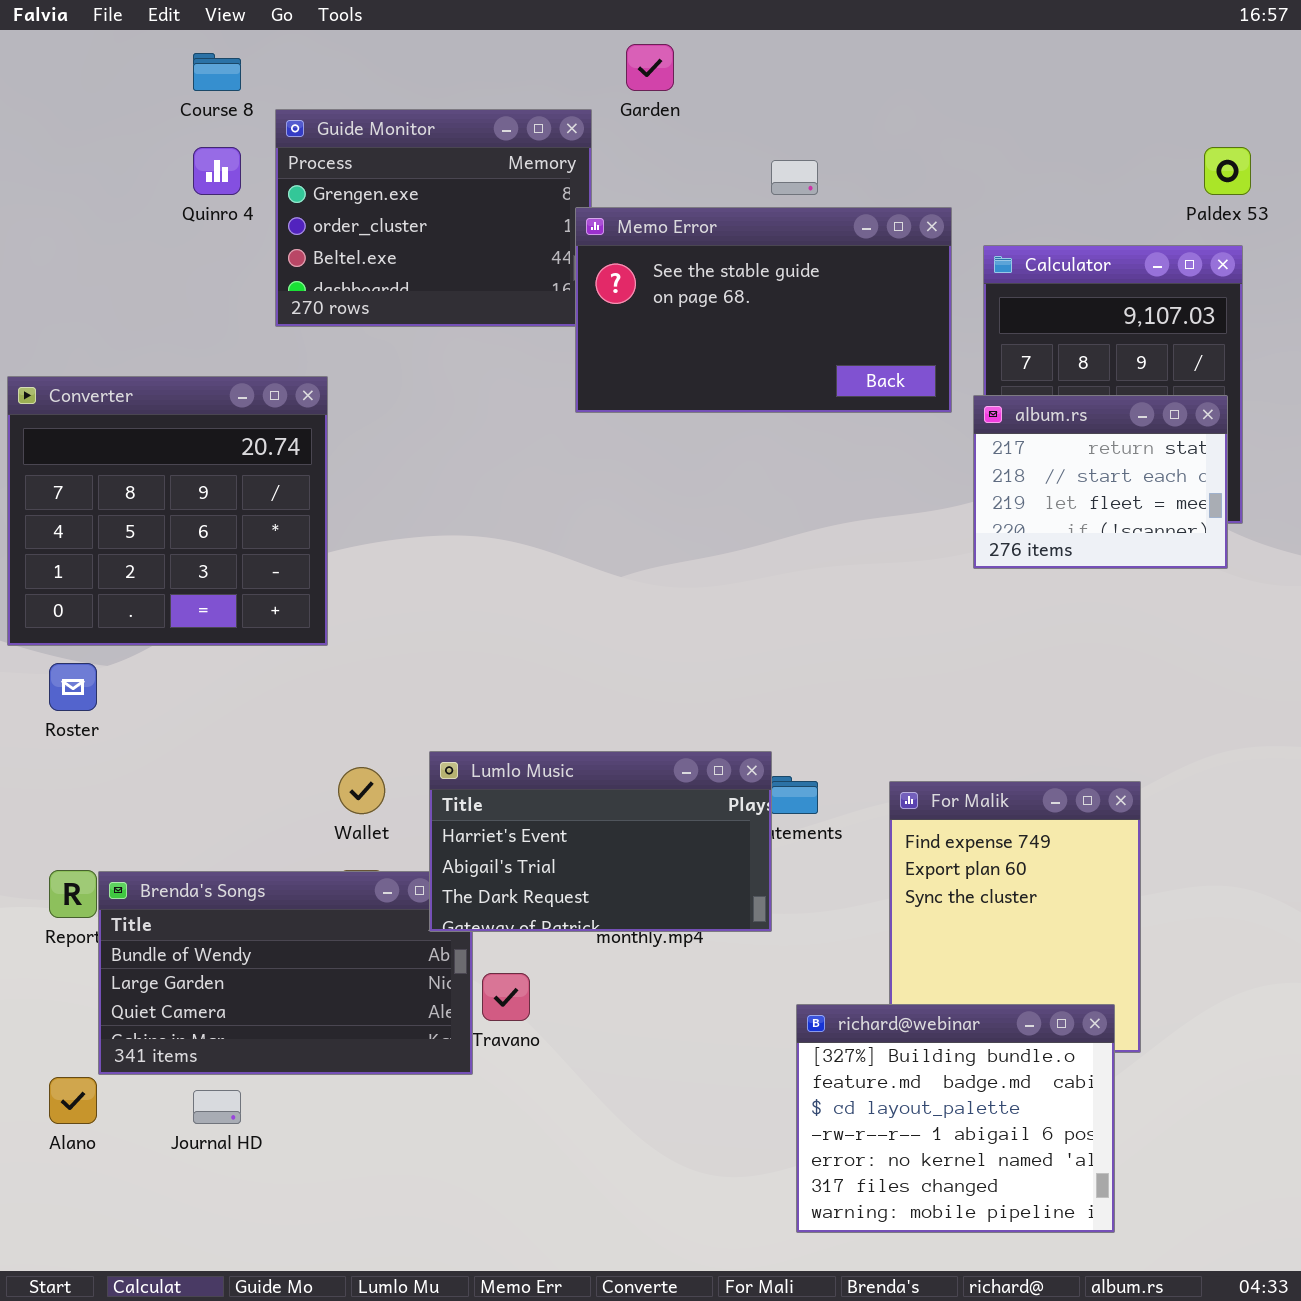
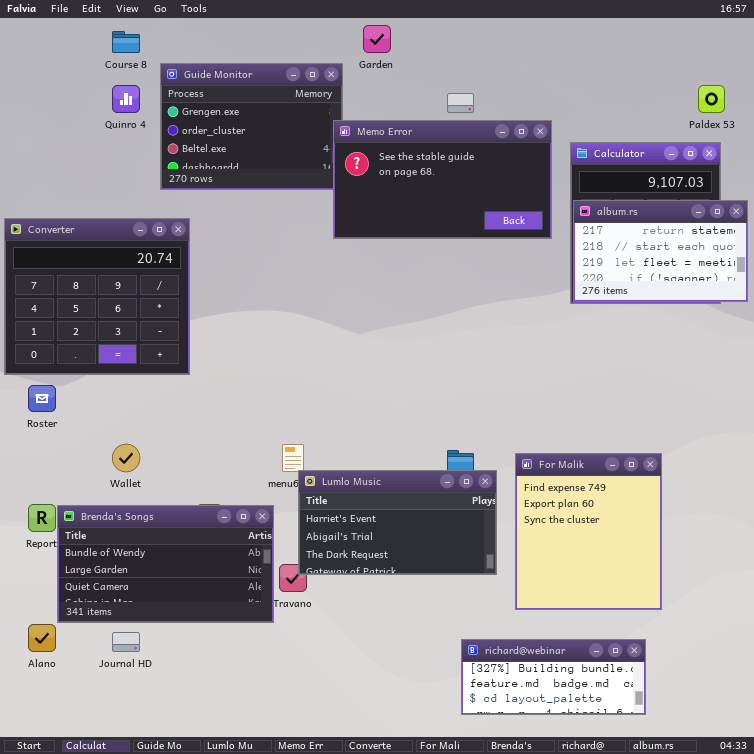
album.rs: [973,395,1228,569] -> [573,200,748,302], moved, resized
Lumlo Music: [429,751,772,932] -> [298,470,497,575], moved
Wallet: [338,767,385,814] -> [112,444,140,472], moved
richard@webinar: [796,1004,1115,1233] -> [461,639,646,715], resized

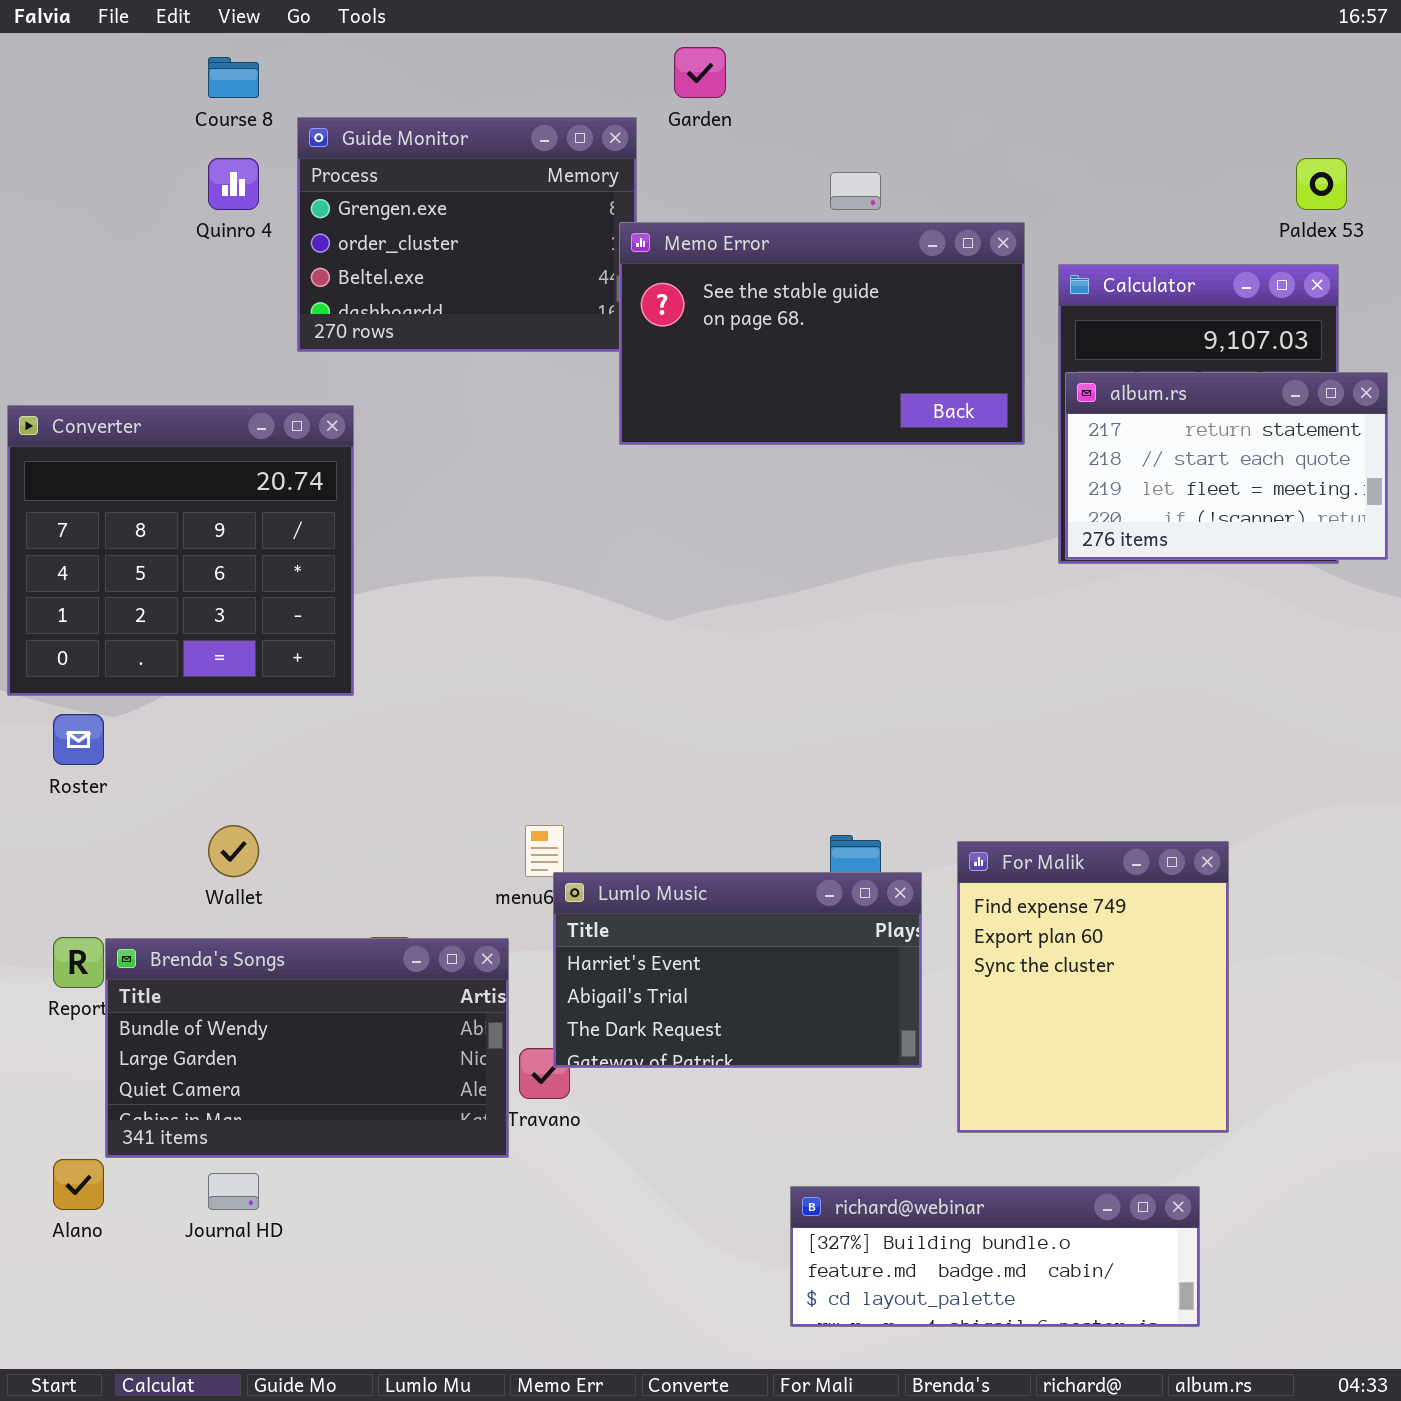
richard@webinar: [461,639,646,715] -> [790,1186,1200,1327], resized

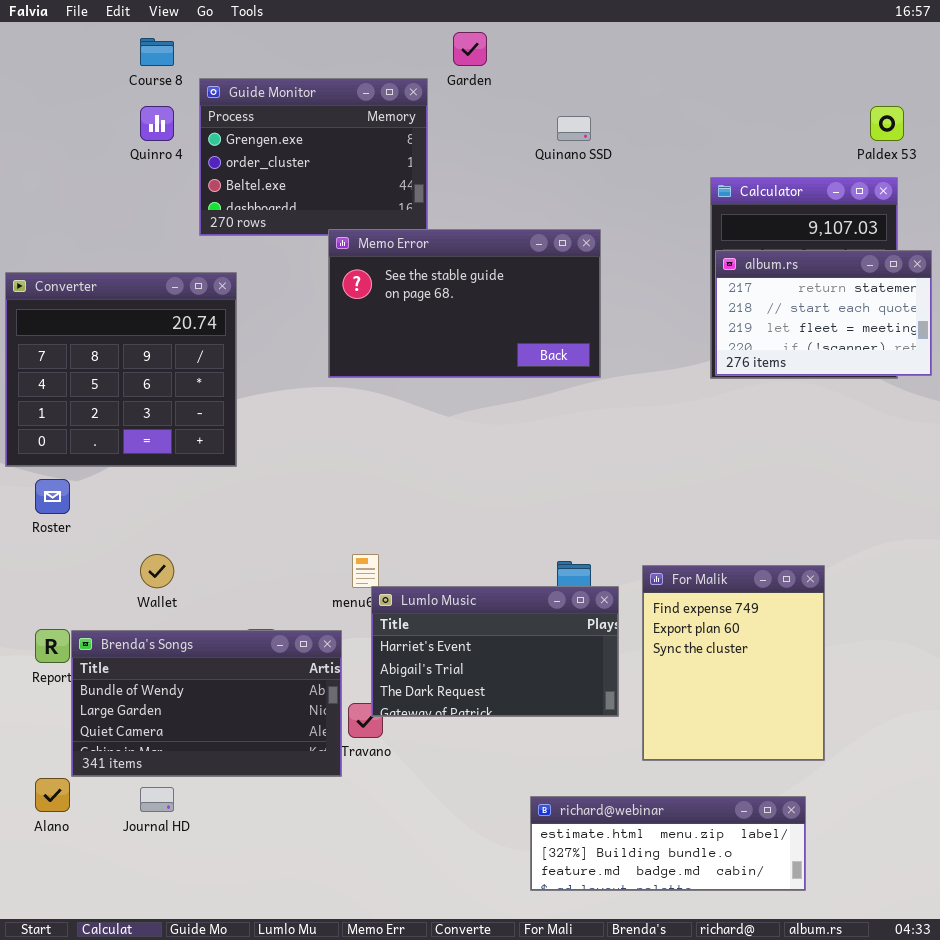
Memo Error: [619,222,1025,445] -> [328,229,601,378], moved
richard@webinar: [790,1186,1200,1327] -> [530,796,806,891], scrolled up 1 row

